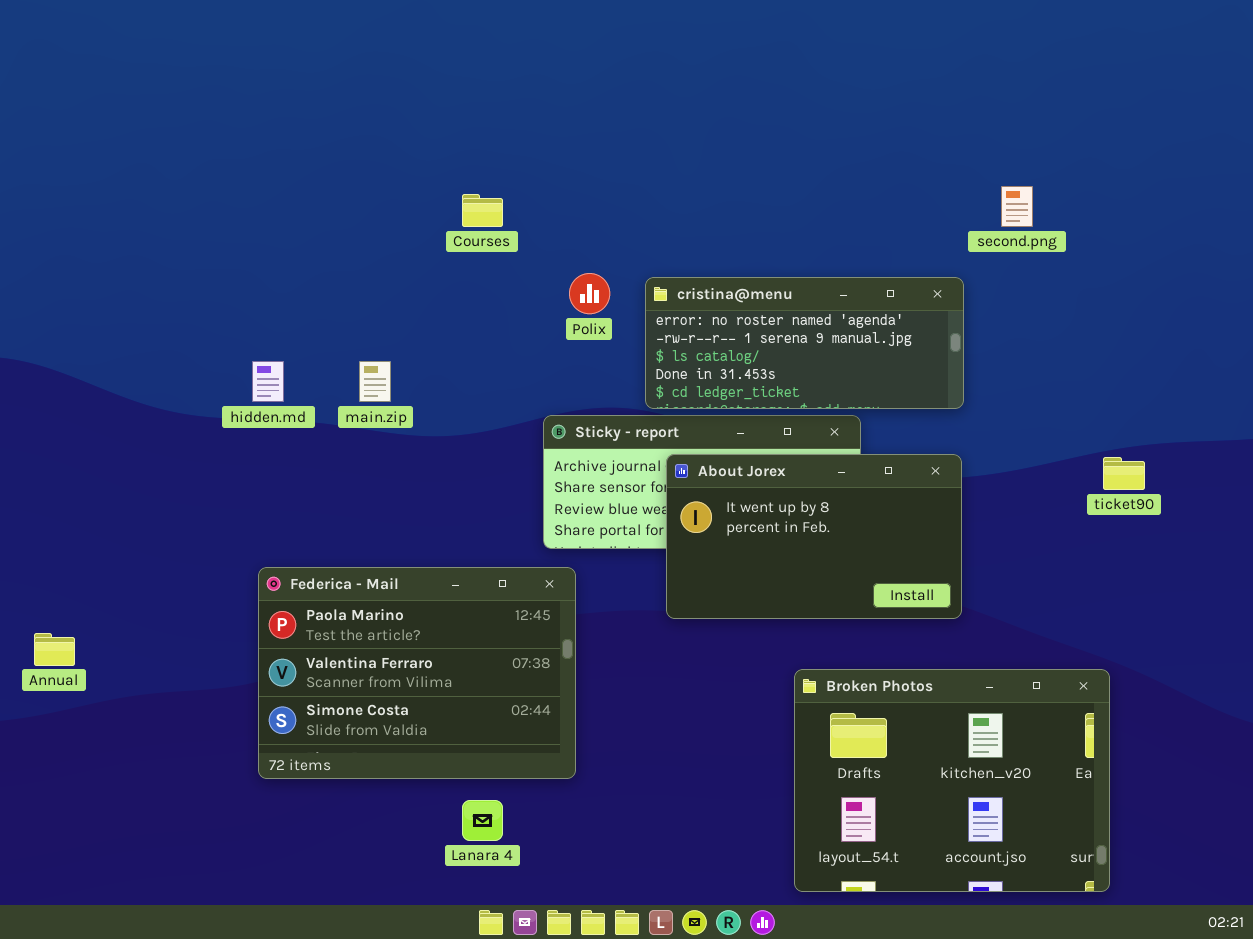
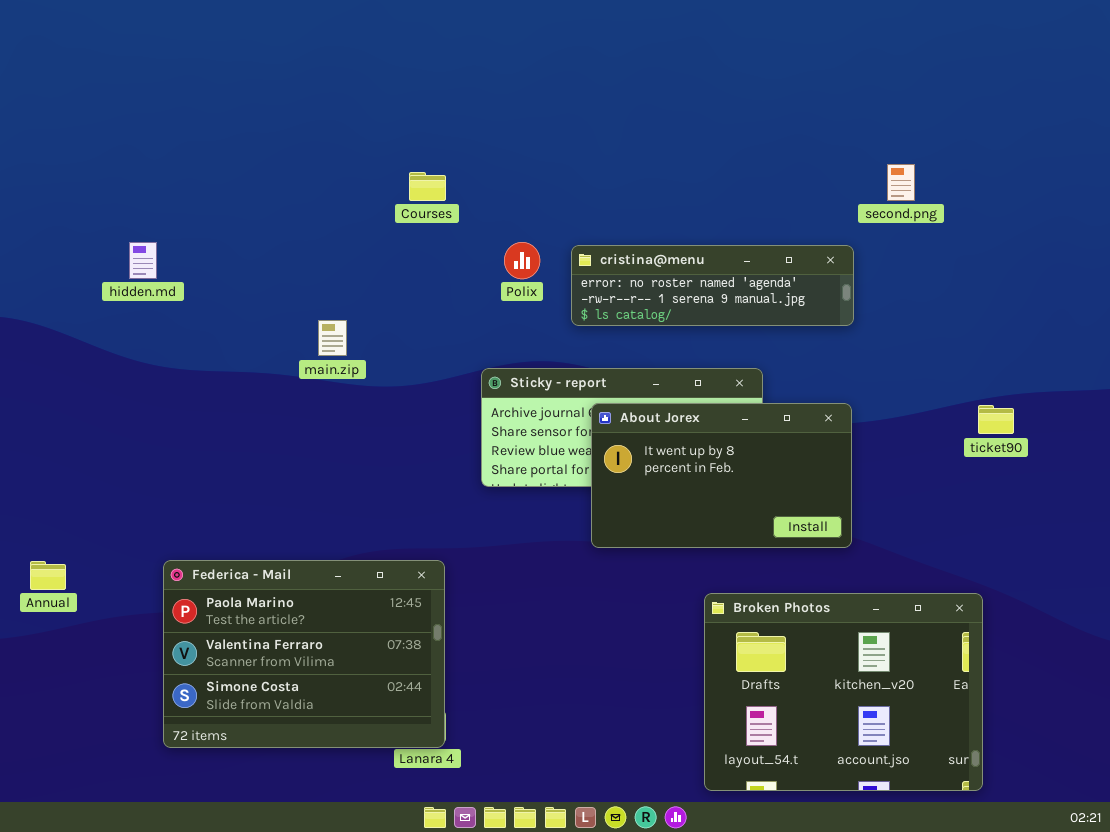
cristina@menu: [645,277,964,409] -> [571,245,854,326], resized
hidden.md: [252,361,284,402] -> [129,242,157,279], moved
Federica - Mail: [258,567,576,779] -> [163,560,445,748], moved

